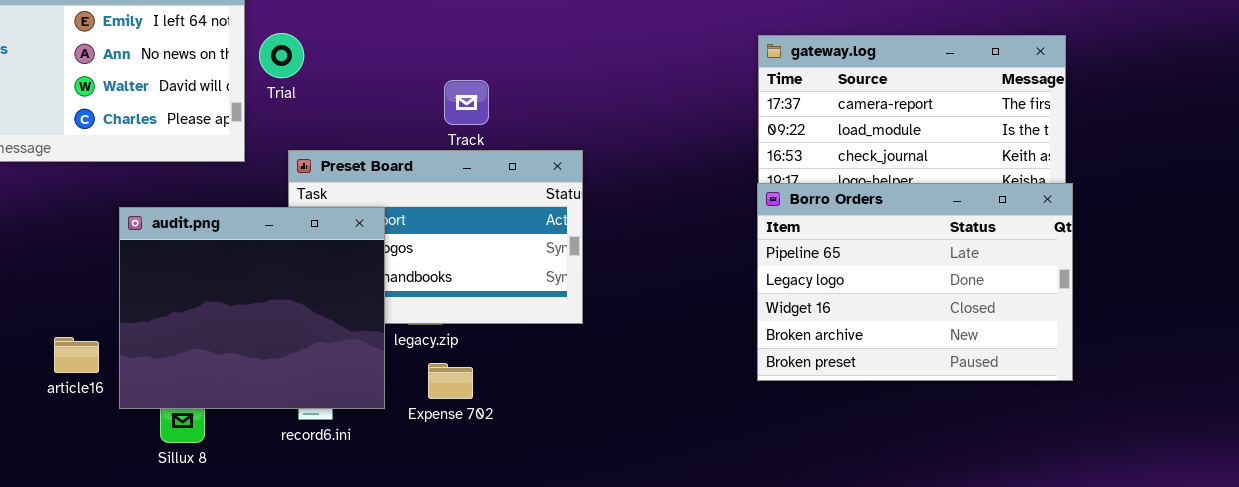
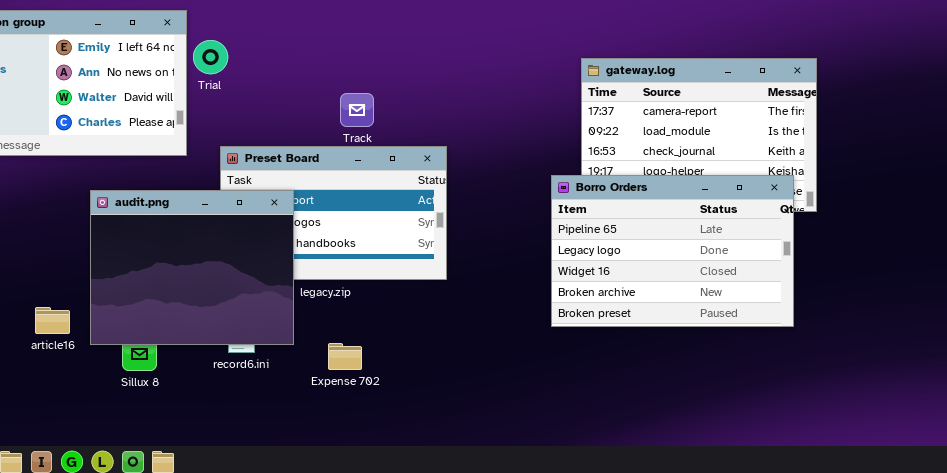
Trial: [259,33,304,78] -> [193,40,228,74], moved
Borro Orders: [757,183,1073,381] -> [551,175,794,327], moved
article16: [54,337,99,373] -> [35,307,70,334], moved
Expense 702: [428,363,473,399] -> [328,343,362,370], moved

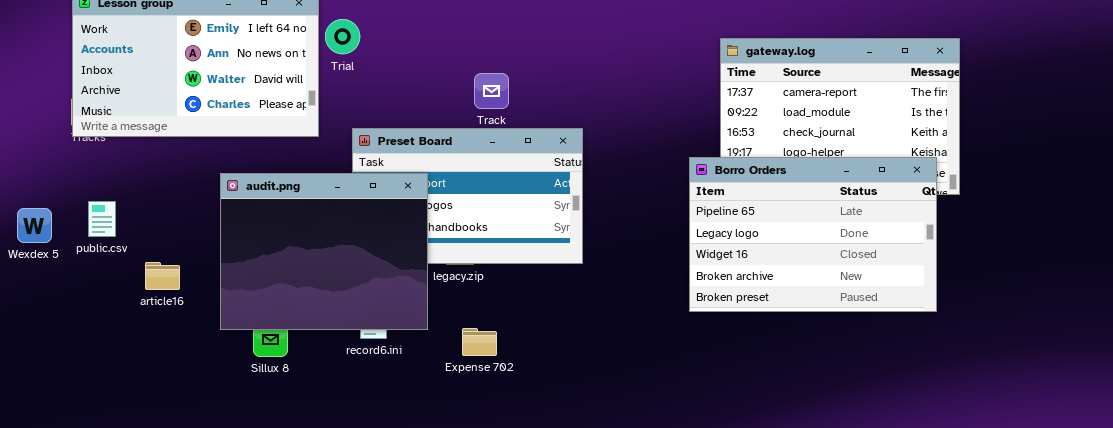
article16: [35,307,70,334] -> [145,262,180,290], moved

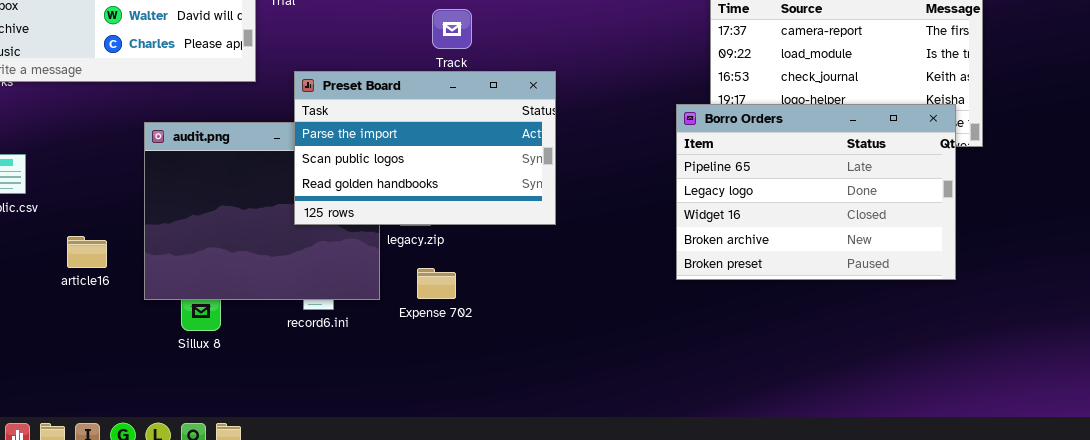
Preset Board: [352,128,583,264] -> [294,71,556,225], raised
article16: [145,262,180,290] -> [67,236,107,268], moved
Expense 702: [462,328,497,356] -> [417,268,456,299], moved

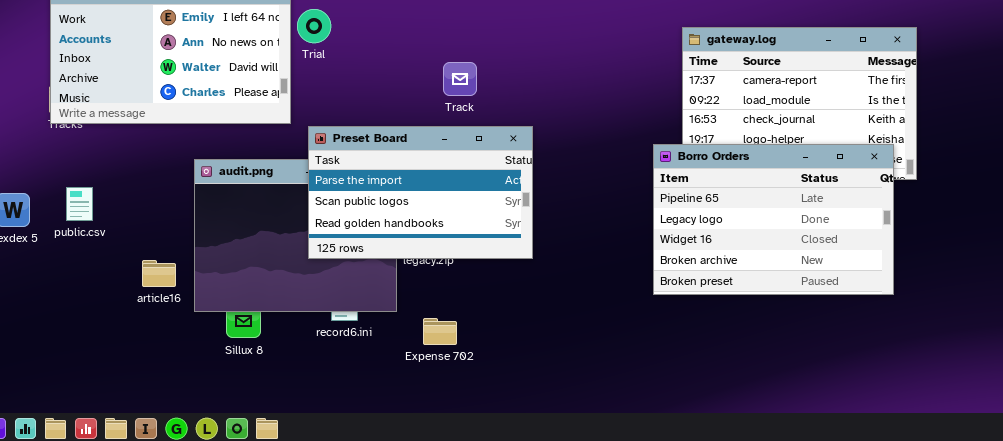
Preset Board: [294,71,556,225] -> [308,126,533,259], moved
article16: [67,236,107,268] -> [142,260,176,287], moved
Expense 702: [417,268,456,299] -> [423,318,457,345], moved

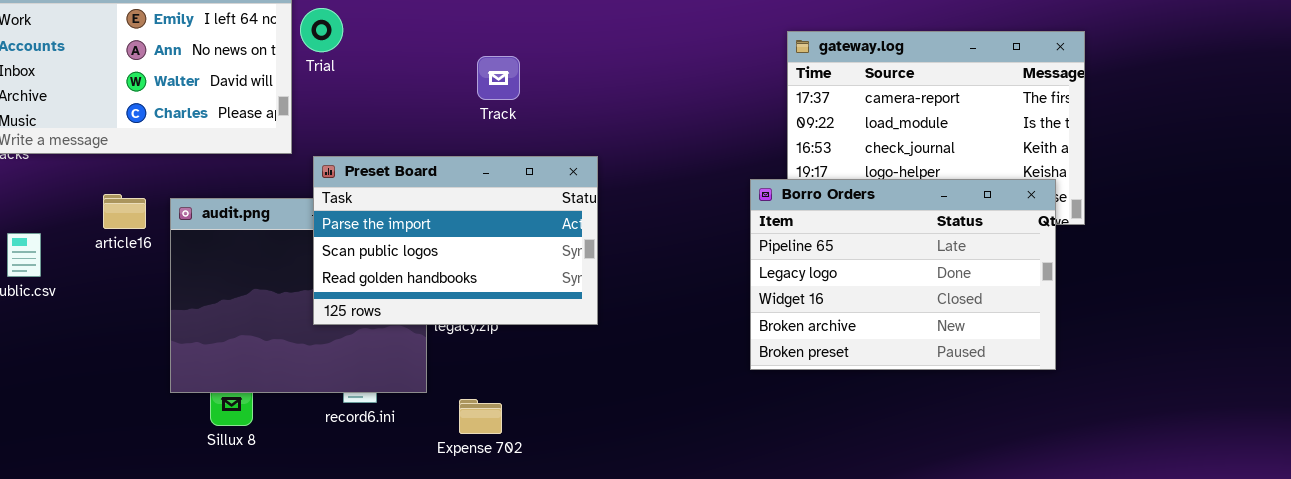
Track: [443,62,477,96] -> [477,56,520,100], moved
article16: [142,260,176,287] -> [103,194,146,229], moved

